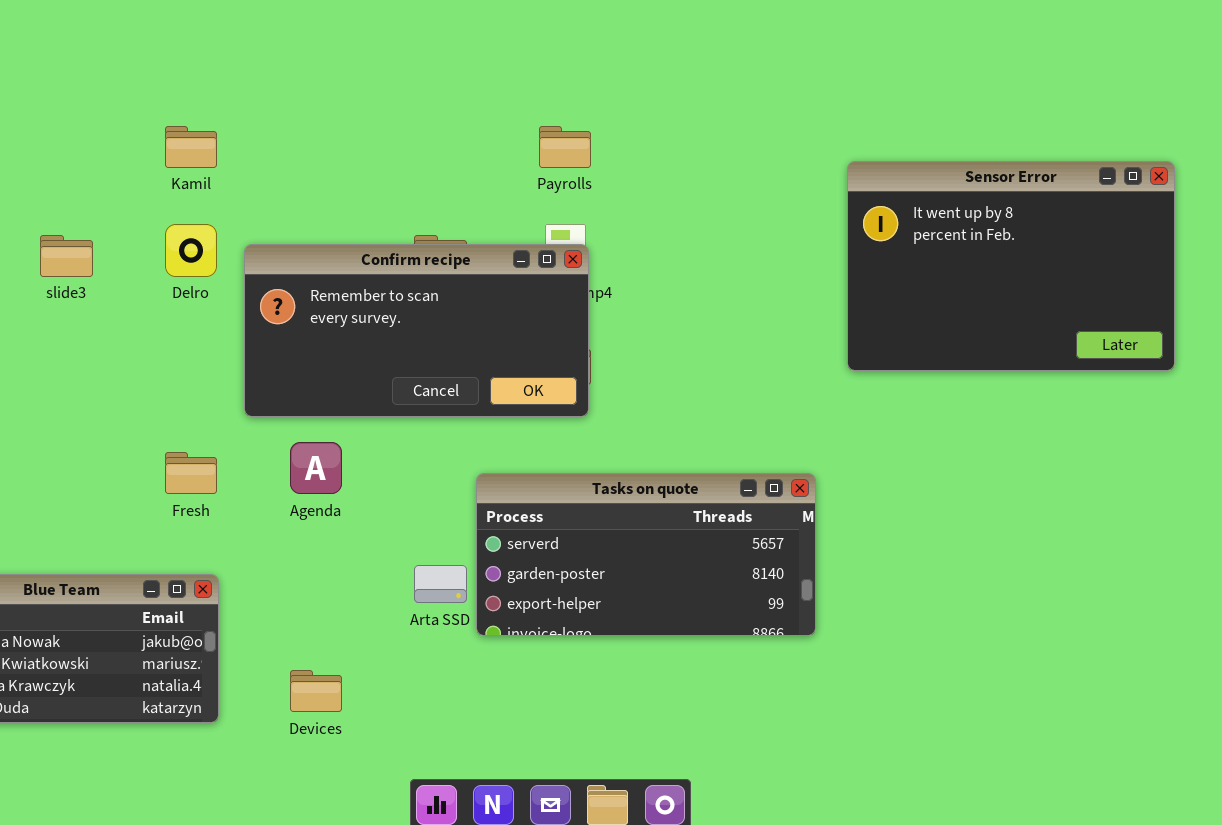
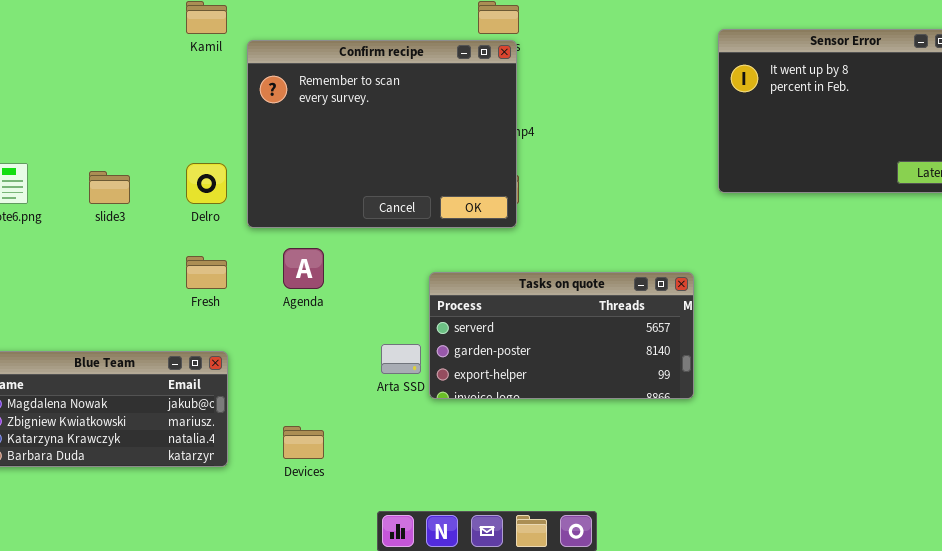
Delro: [165,224,217,277] -> [186,163,227,204], moved
slide3: [40,235,93,277] -> [89,171,130,204], moved
Confirm recipe: [244,244,589,417] -> [247,40,517,228], resized

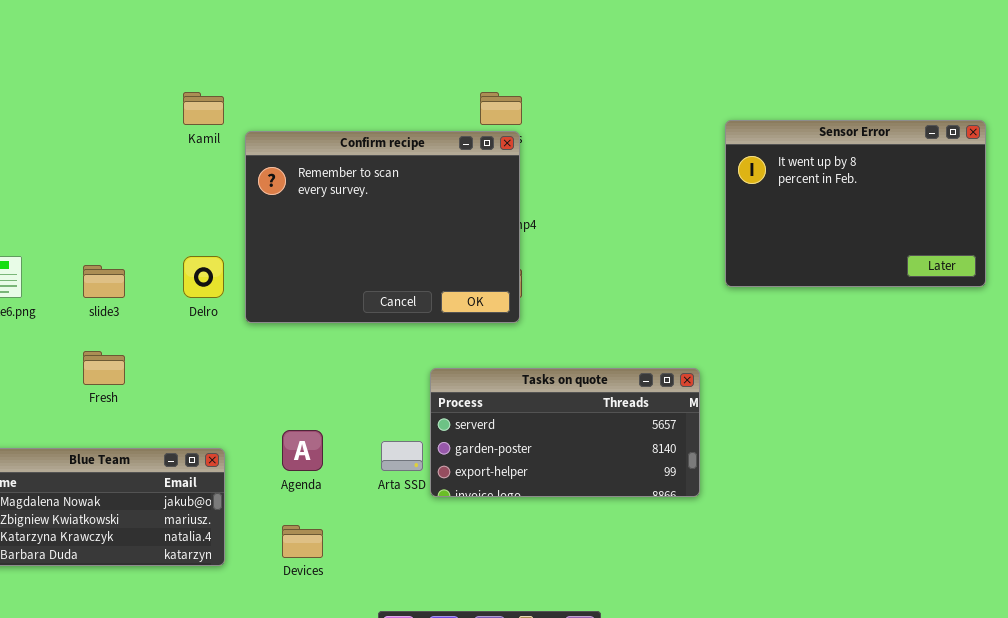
Agenda: [283,248,324,289] -> [282,430,323,471], moved
Fresh: [186,256,227,289] -> [83,351,125,385], moved

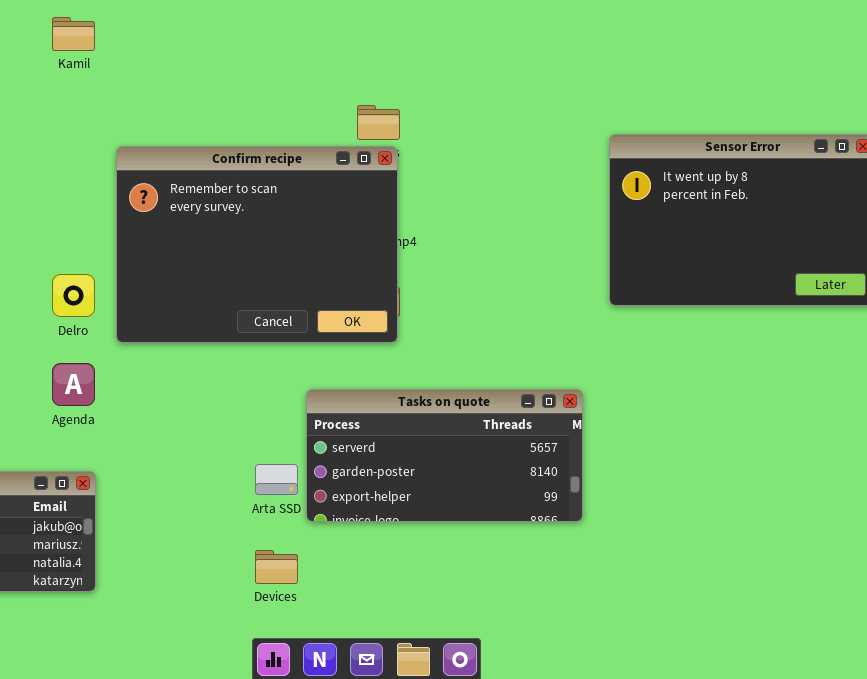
Kamil: [183,92,224,125] -> [52,17,95,51], moved
Agenda: [282,430,323,471] -> [52,363,95,406], moved
Devices: [282,525,323,558] -> [255,550,298,584], moved

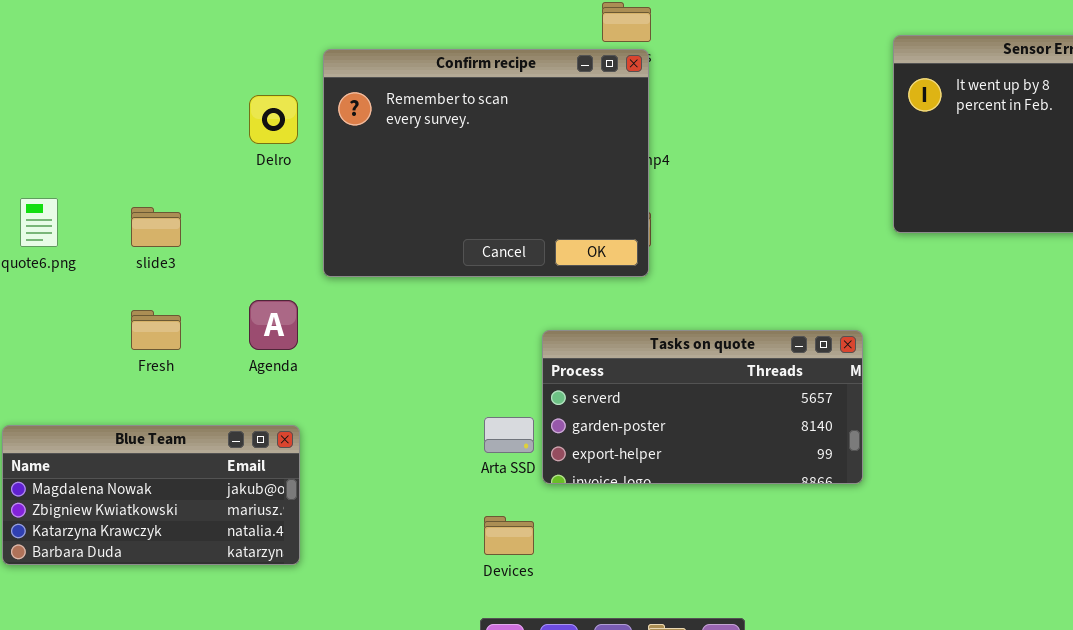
Delro: [52,274,95,317] -> [249,95,298,144], moved

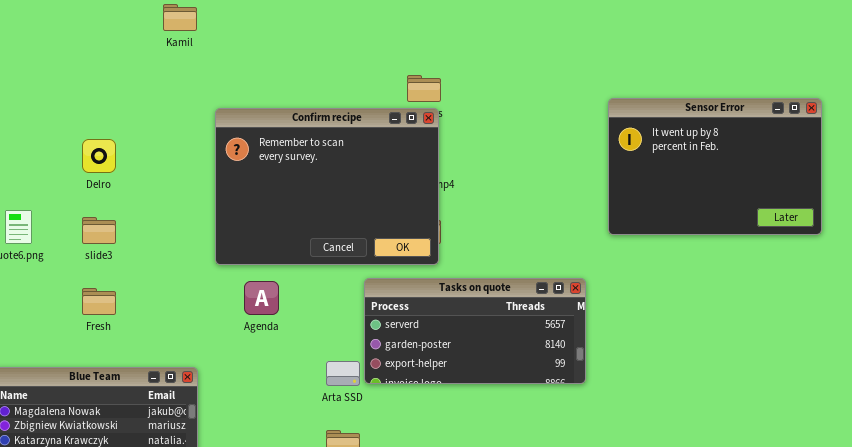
Delro: [249,95,298,144] -> [82,139,116,173], moved
Agenda: [249,300,298,350] -> [244,281,279,315], moved
Tasks on quote: [542,330,863,484] -> [364,278,586,384], moved

